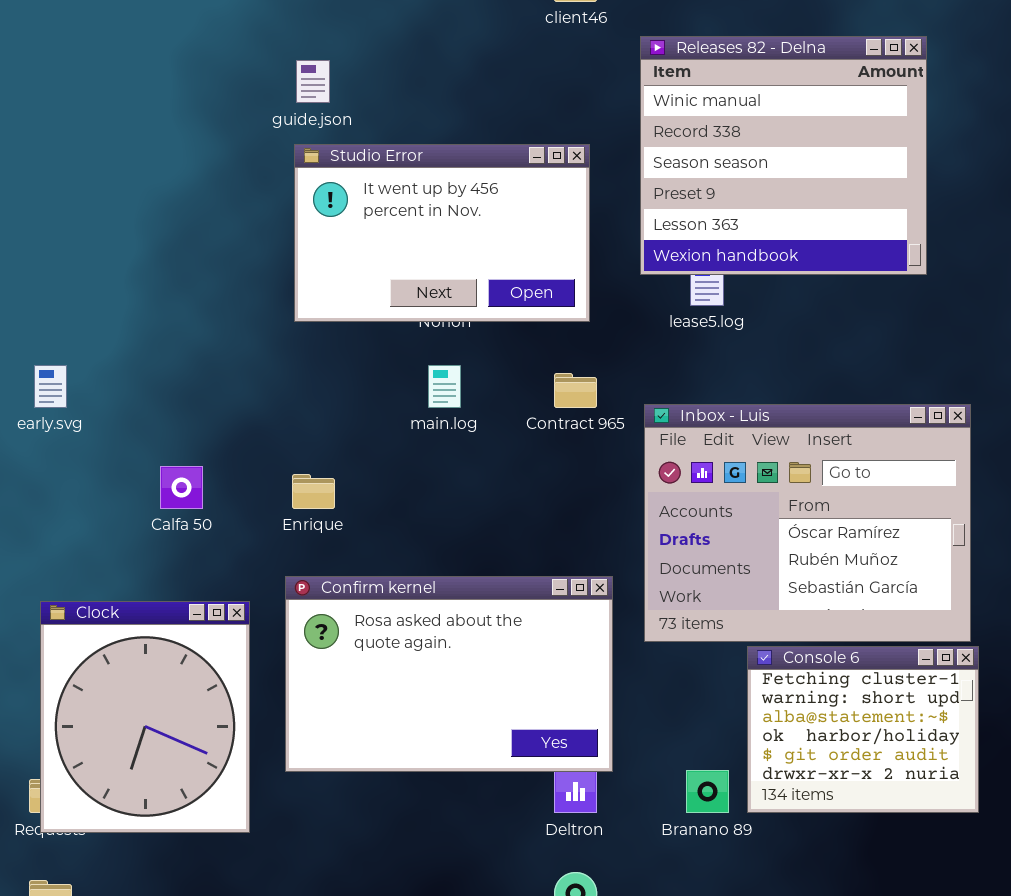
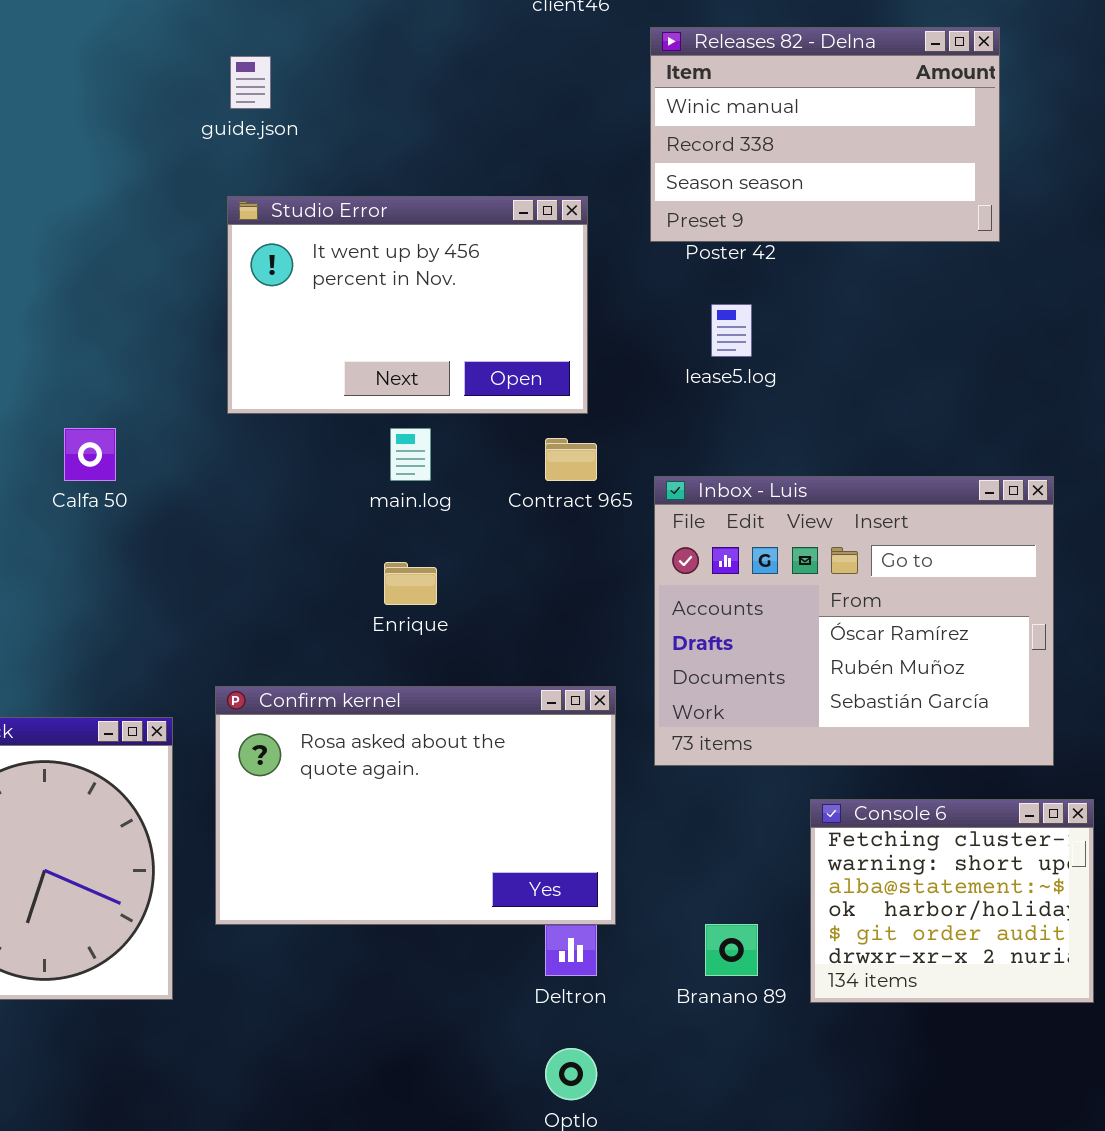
Releases 82 - Delna: [640,36,927,275] -> [650,27,1000,242], resized
Studio Error: [294,144,590,322] -> [227,196,588,414], moved
Calfa 50: [160,466,203,509] -> [64,428,116,481], moved
Enrique: [292,474,335,509] -> [384,562,437,605], moved
Console 6: [747,646,979,813] -> [810,799,1094,1003], moved

